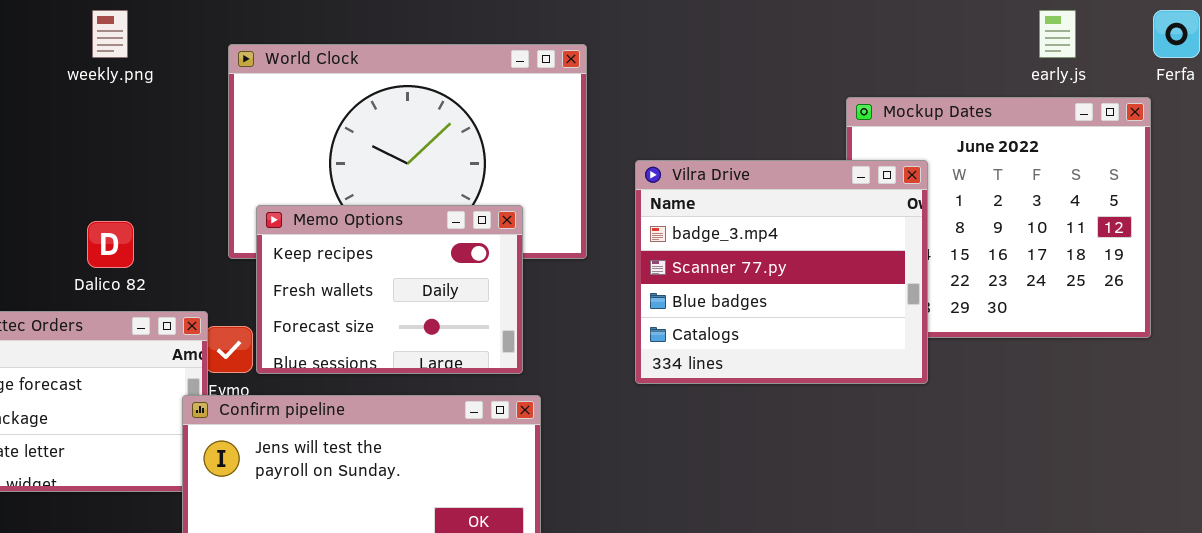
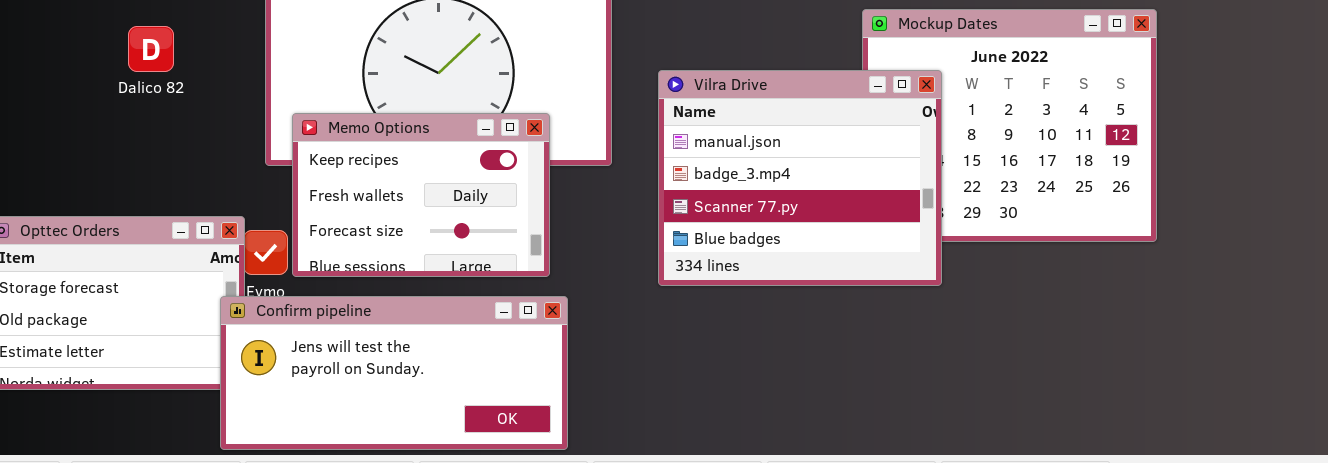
Vilra Drive: [635,160,928,384] -> [658,70,942,286], scrolled up 1 row
Dalico 82: [87,221,134,268] -> [128,26,174,72], moved

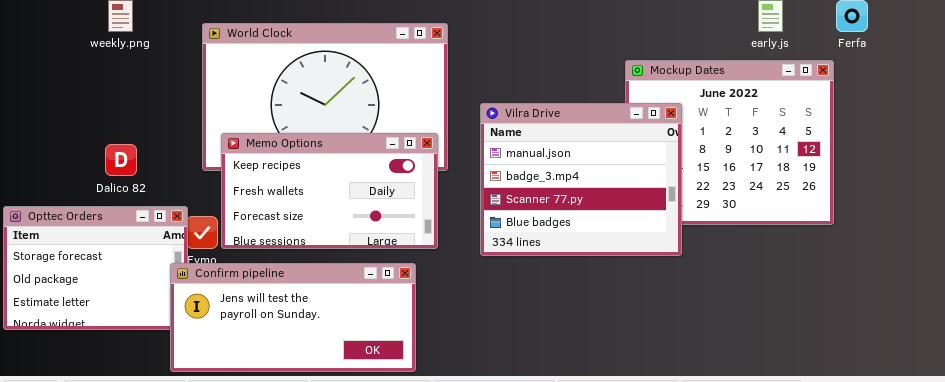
Dalico 82: [128,26,174,72] -> [105,144,137,176], moved
Memo Options: [292,113,550,277] -> [221,133,438,249], resized

